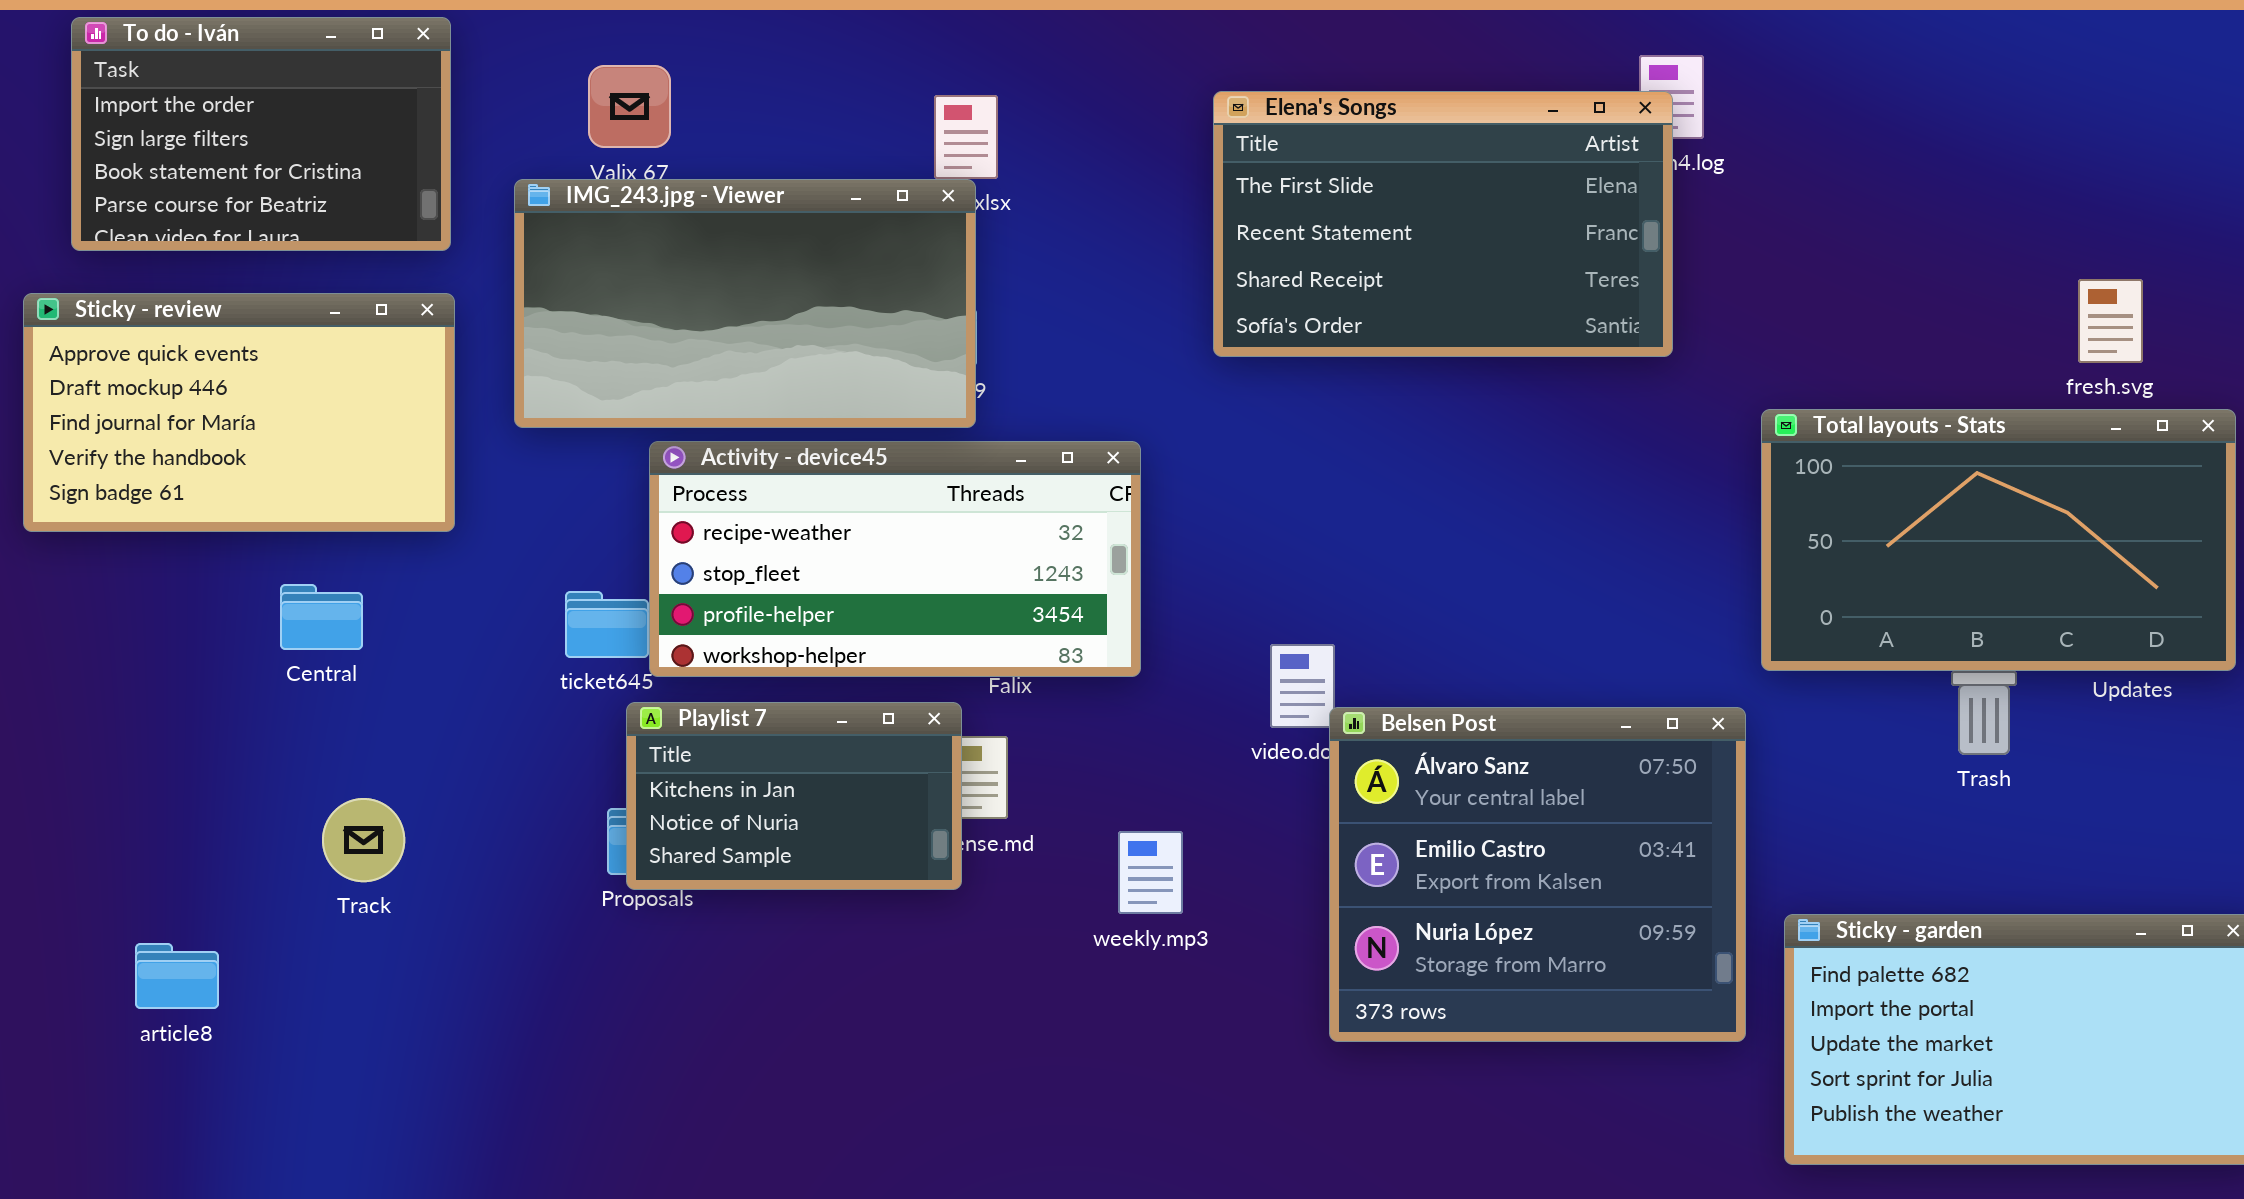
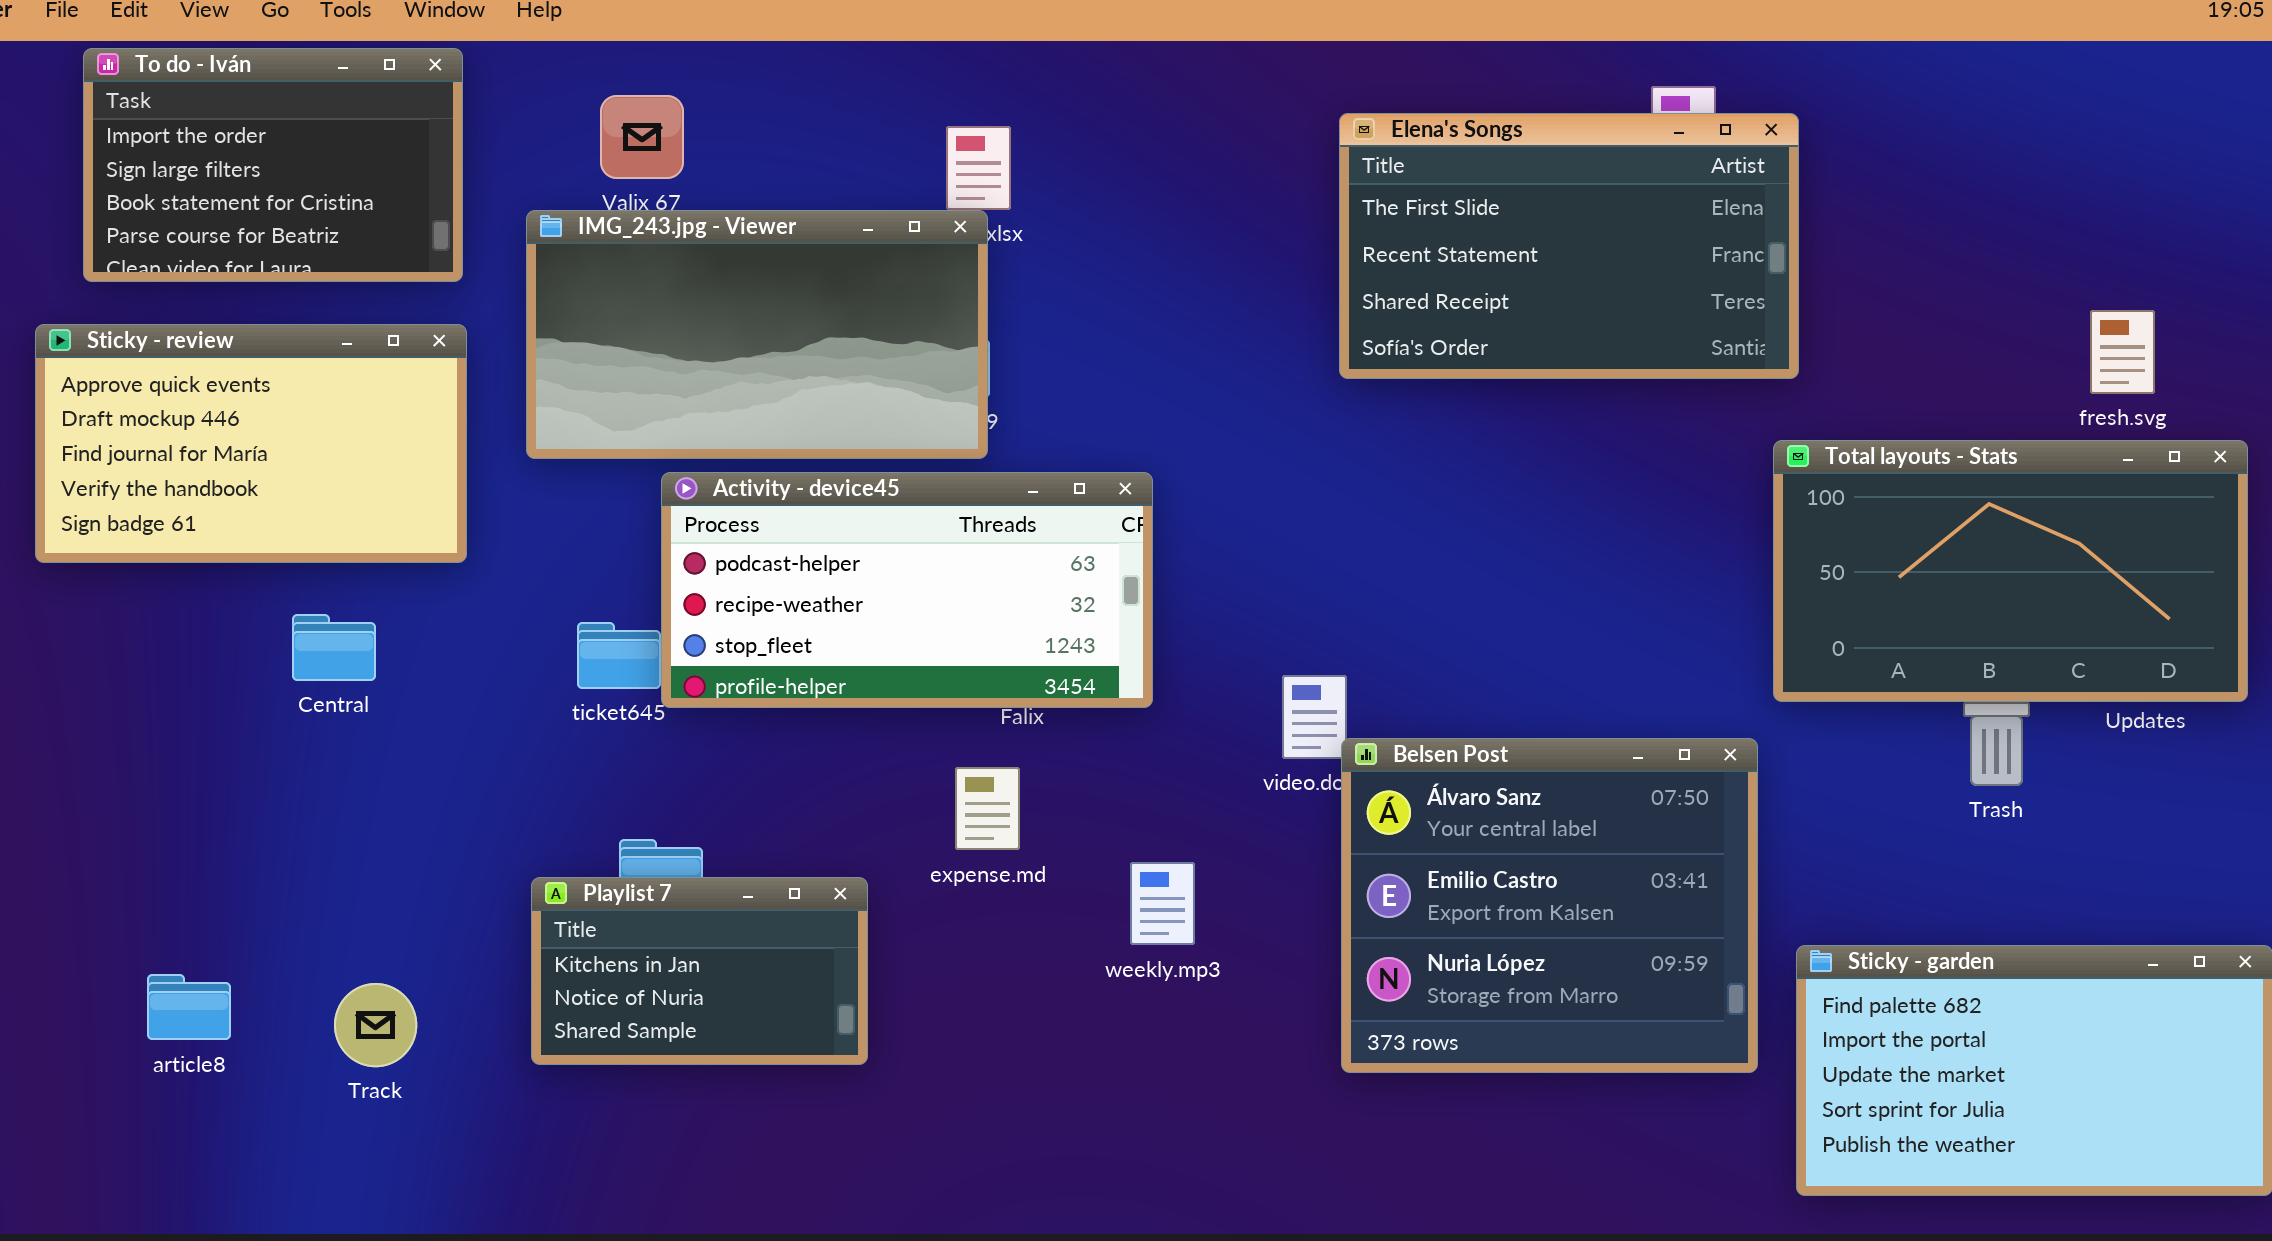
Elena's Songs: [1213,91,1673,357] -> [1339,113,1799,379], moved
Activity - device45: [649,441,1141,677] -> [661,472,1153,708], scrolled up 1 row
Playlist 7: [626,702,962,890] -> [531,877,868,1065], moved
Track: [322,798,405,882] -> [334,983,417,1067], moved

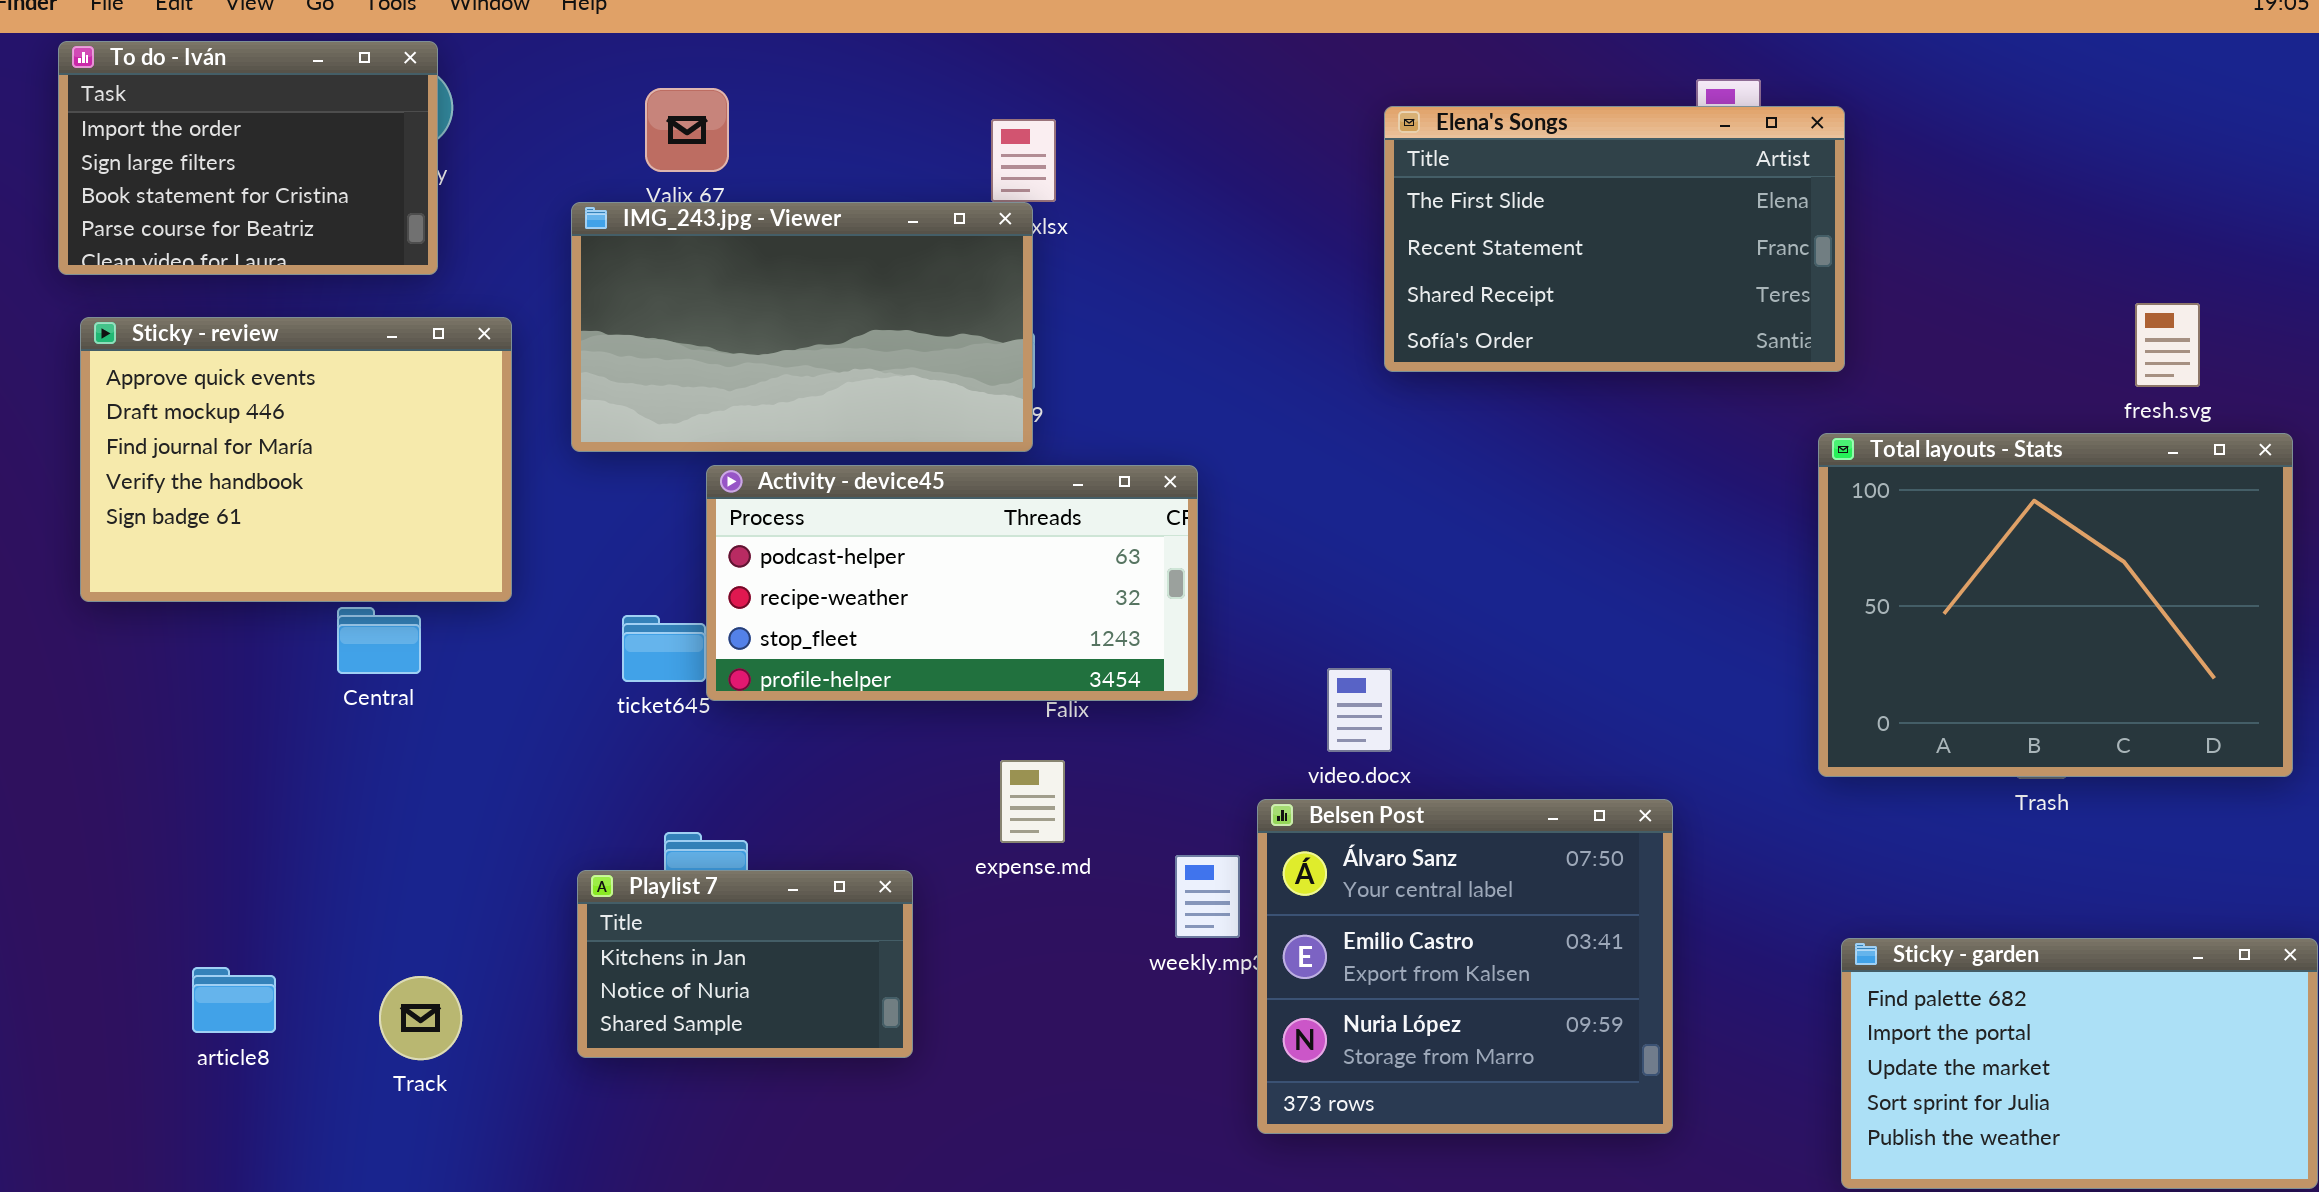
To do - Iván: [83,48,463,282] -> [58,41,438,275], moved
Sticky - review: [35,324,467,563] -> [80,317,512,602], resized
Total layouts - Stats: [1773,440,2248,702] -> [1818,433,2293,777], resized
Belsen Post: [1341,738,1758,1073] -> [1257,799,1673,1134], moved

